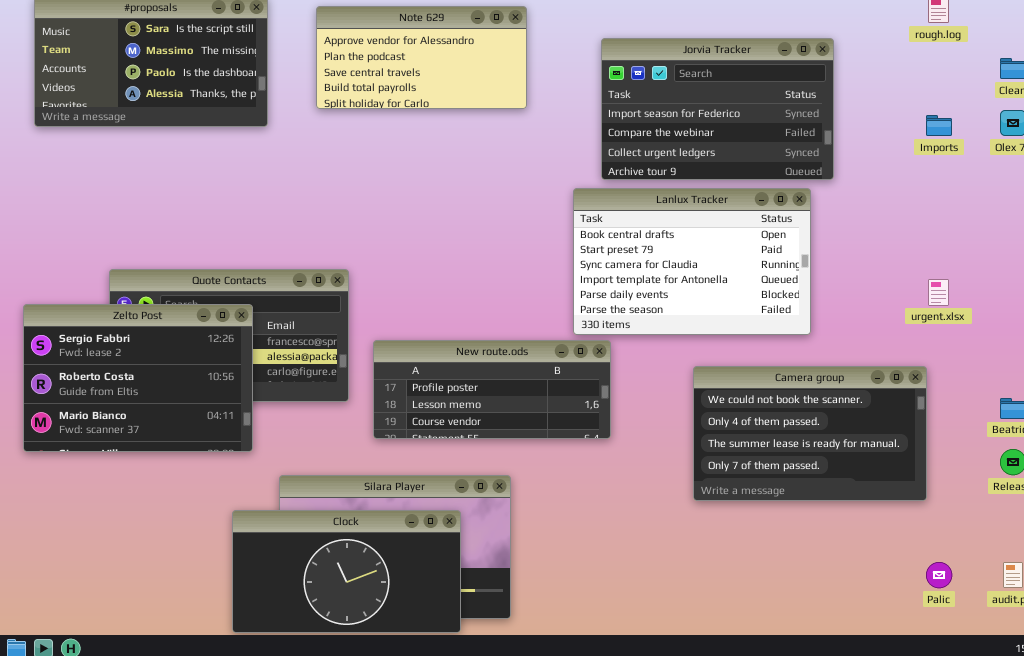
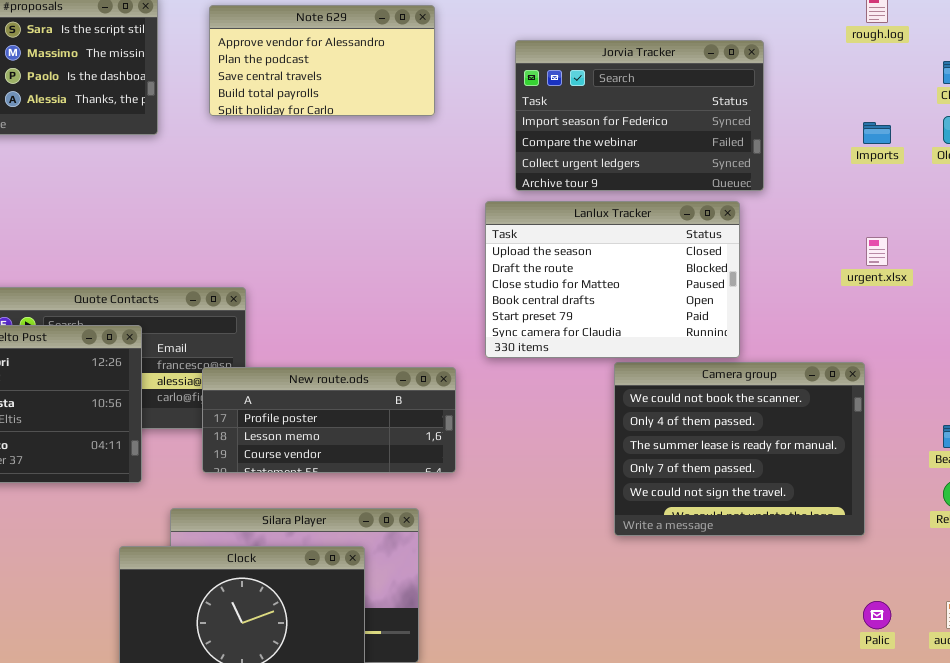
Lanlux Tracker: [573,188,811,335] -> [485,201,740,358], scrolled up 3 rows
urgent.xlsx: [928,279,949,306] -> [866,237,888,266], moved
New route.ods: [373,340,611,439] -> [202,367,456,473], moved
Camera group: [693,366,927,501] -> [614,362,865,536], resized

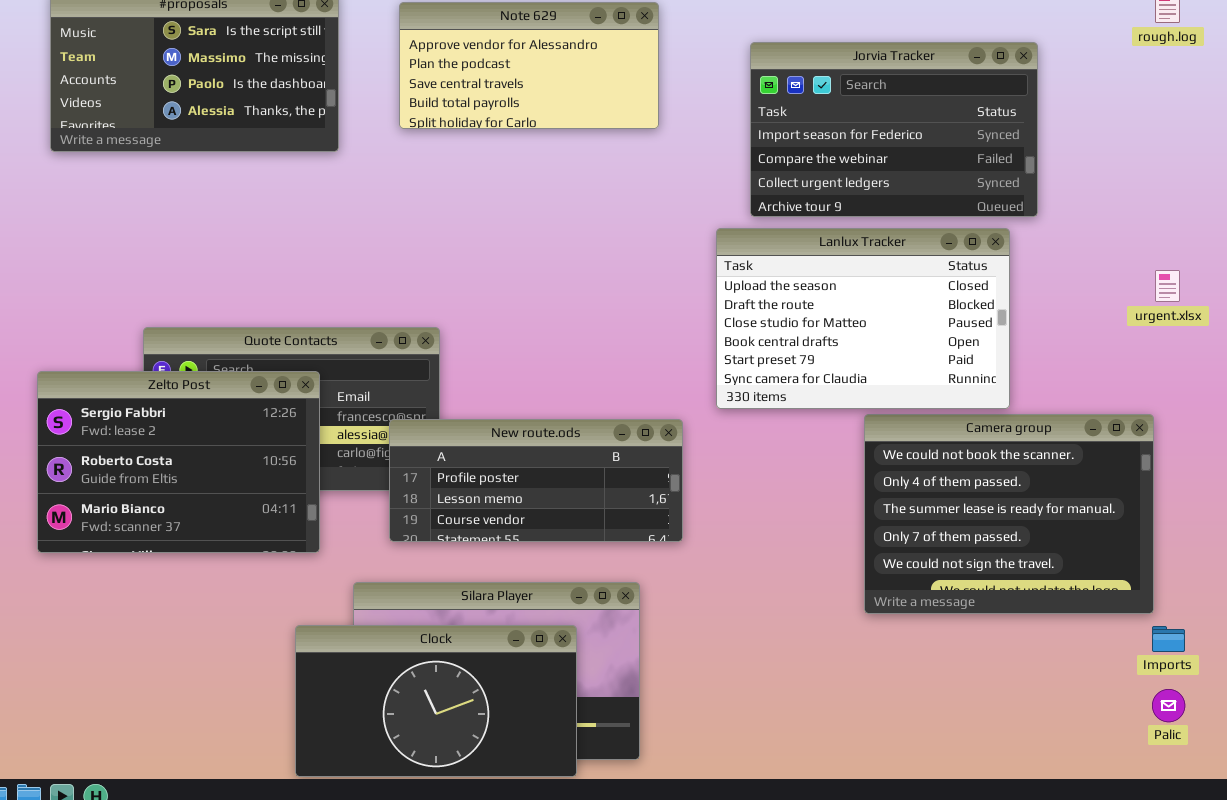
Imports: [863,122,891,144] -> [1152,626,1185,652], moved

